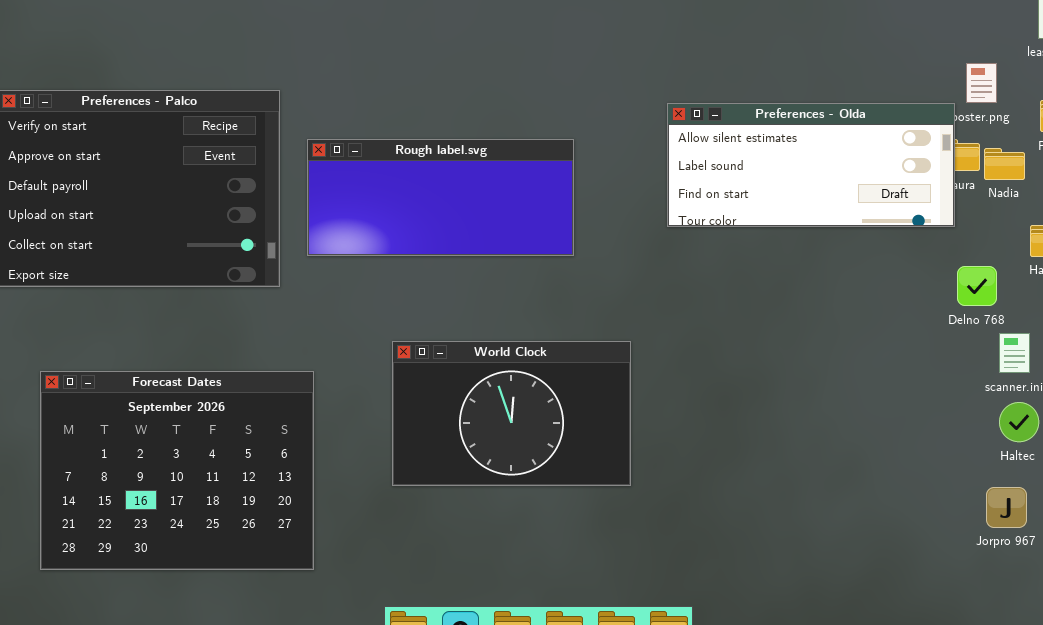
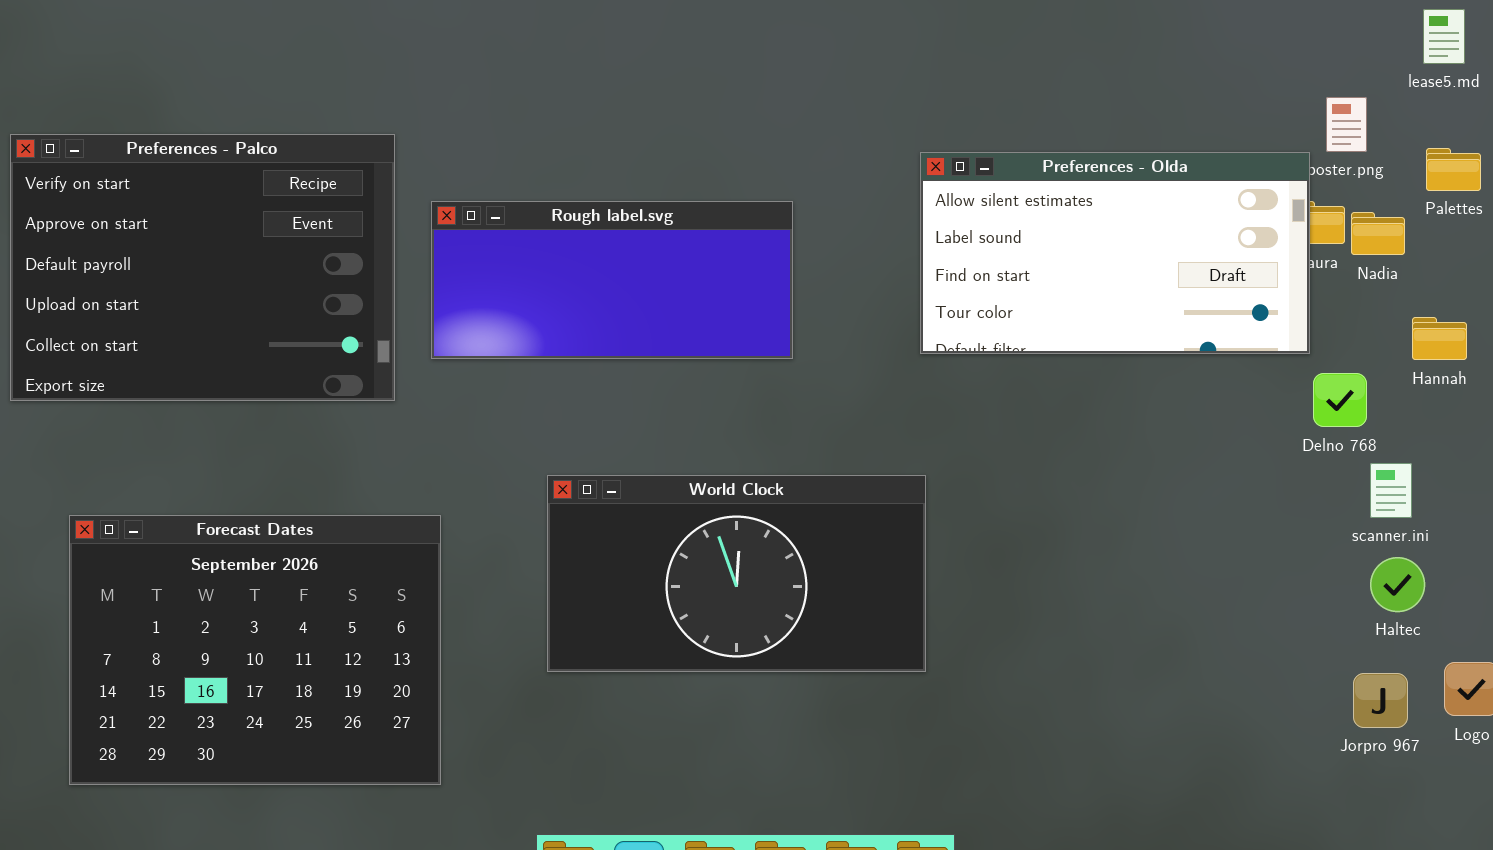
Preferences - Olda: [667,103,955,227] -> [920,152,1310,354], resized
World Clock: [392,341,631,486] -> [547,475,926,672], resized

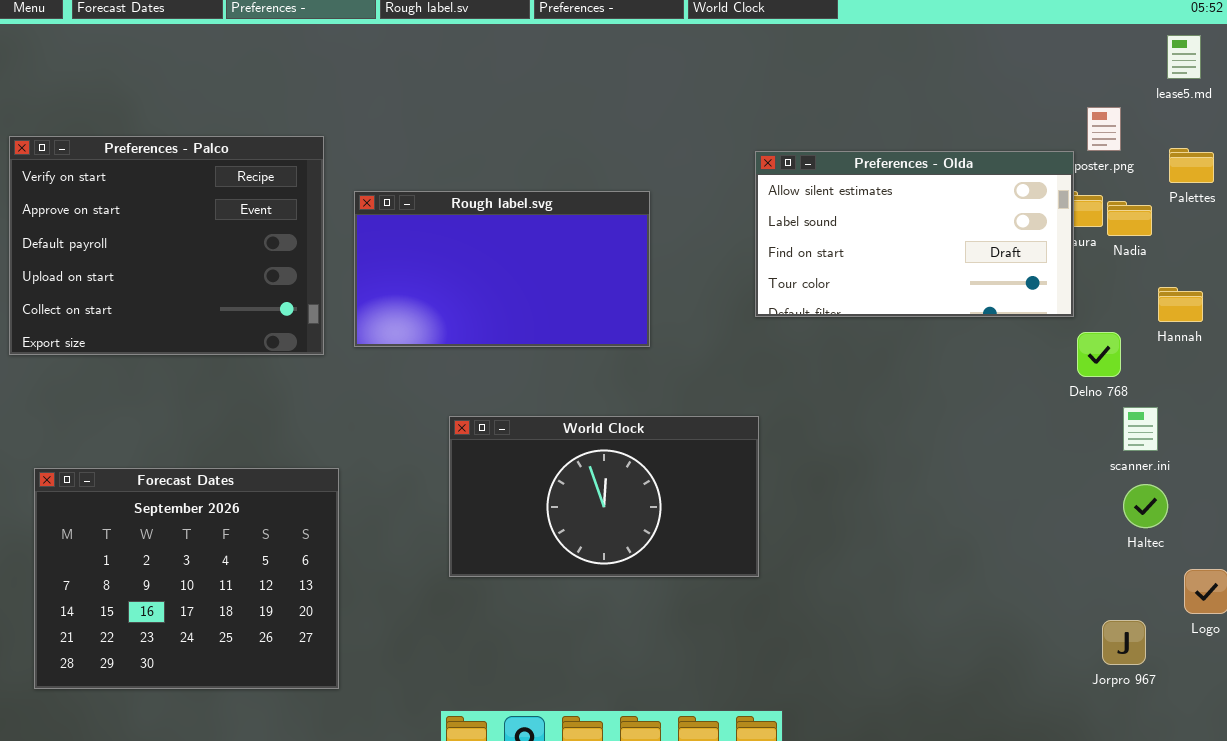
Rough label.svg: [431,201,793,359] -> [354,191,650,347], resized
Forecast Dates: [69,515,441,785] -> [34,468,339,689], moved
Jorpro 967: [1353,673,1408,728] -> [1102,620,1146,665], moved

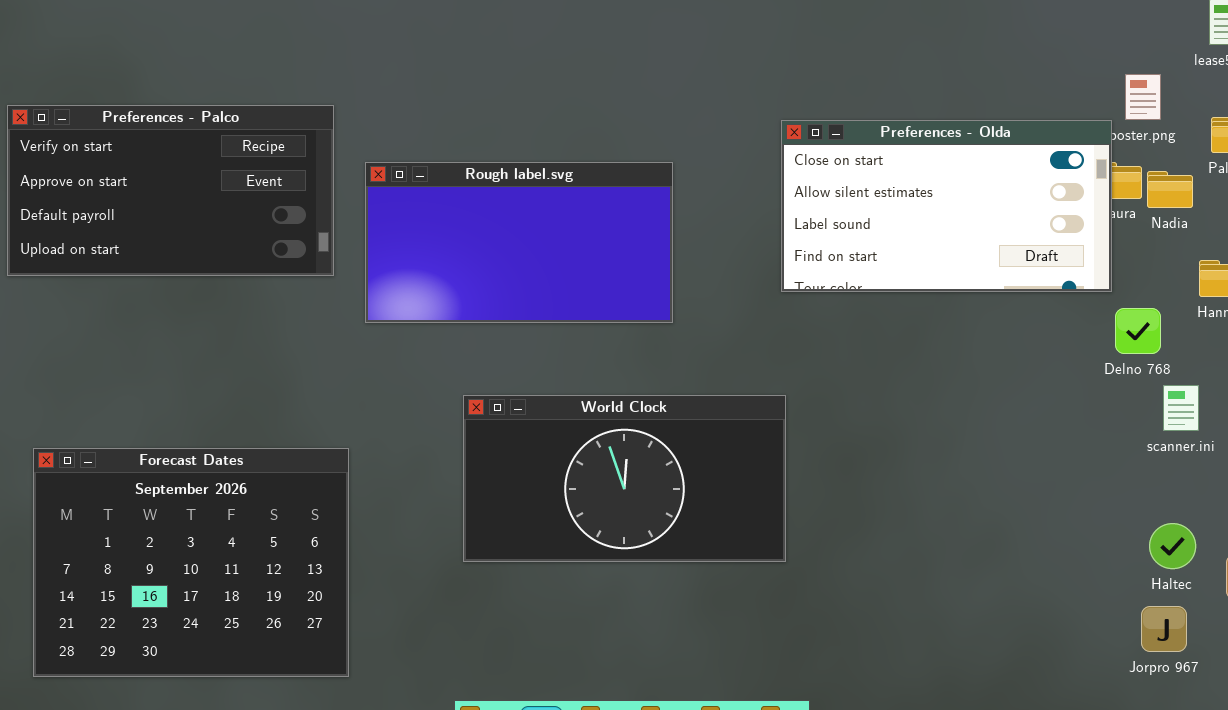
Preferences - Palco: [9,136,324,355] -> [7,105,334,276], resized
Preferences - Olda: [755,151,1074,317] -> [781,120,1112,292], scrolled up 1 row
Haltec: [1123,484,1168,528] -> [1149,523,1196,569], moved

